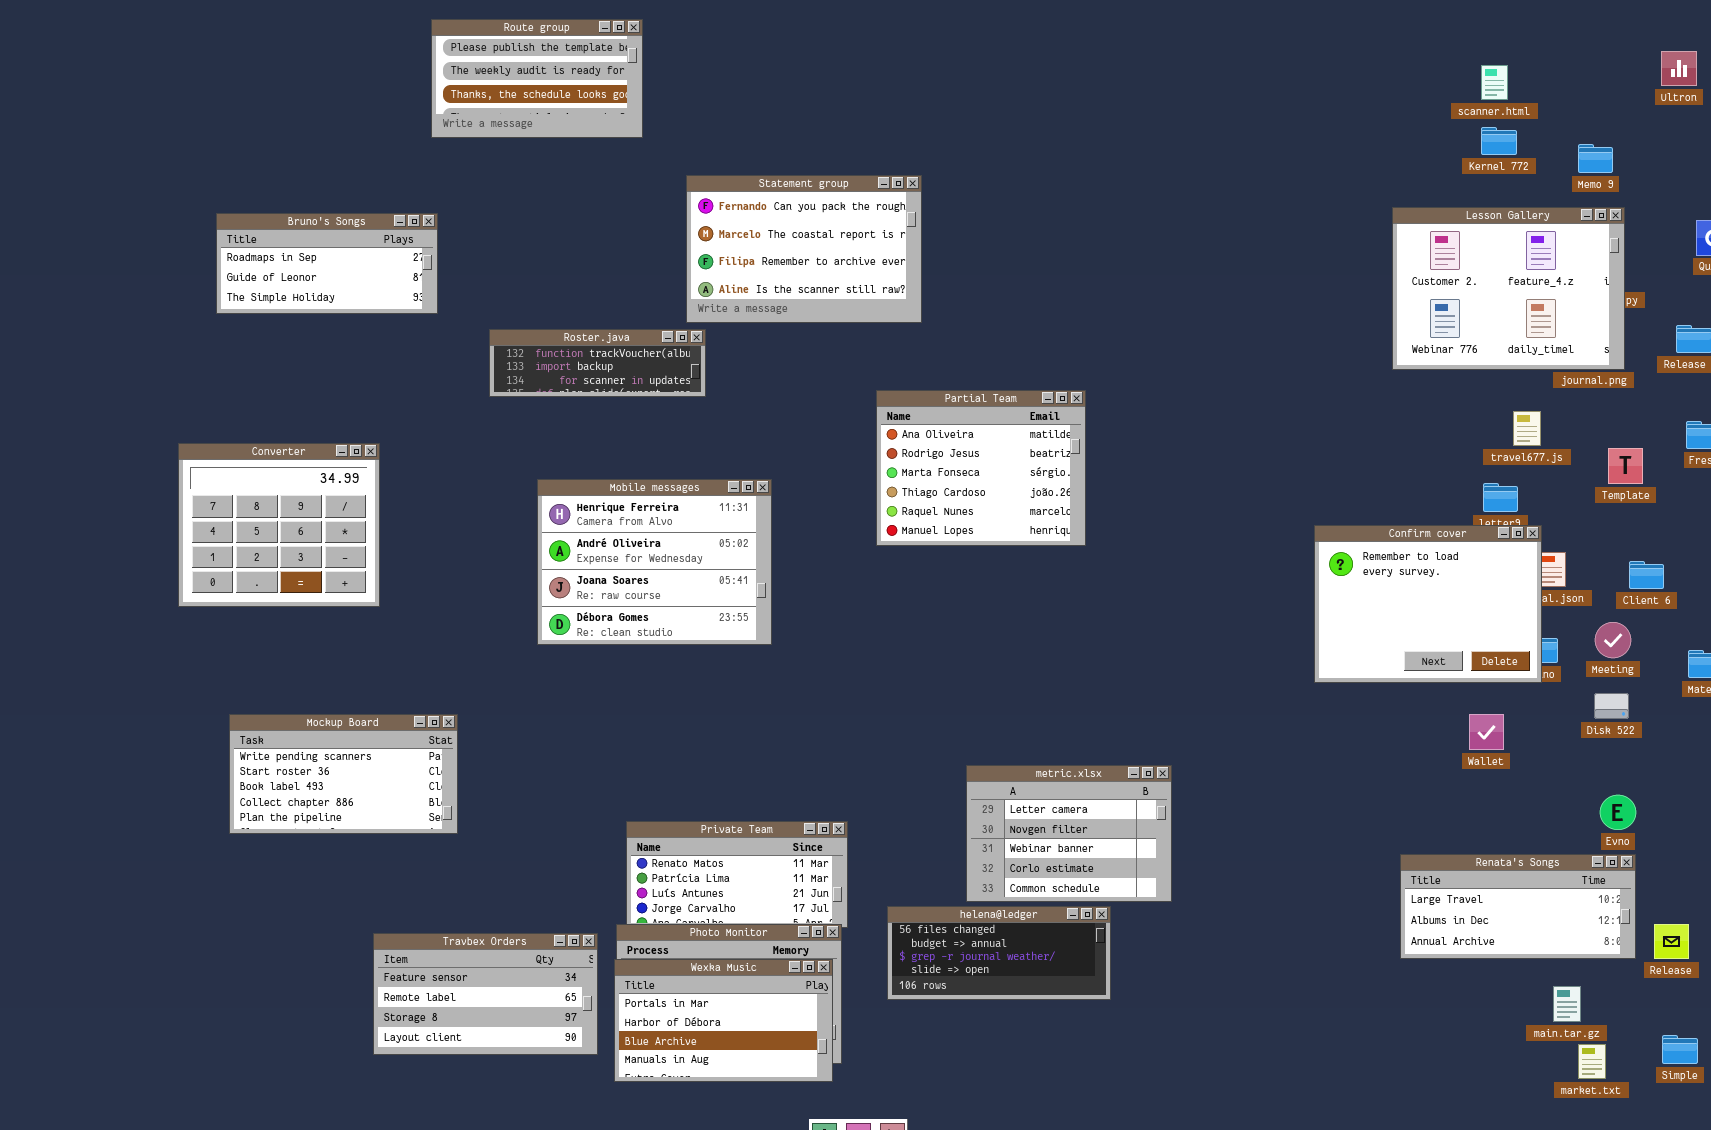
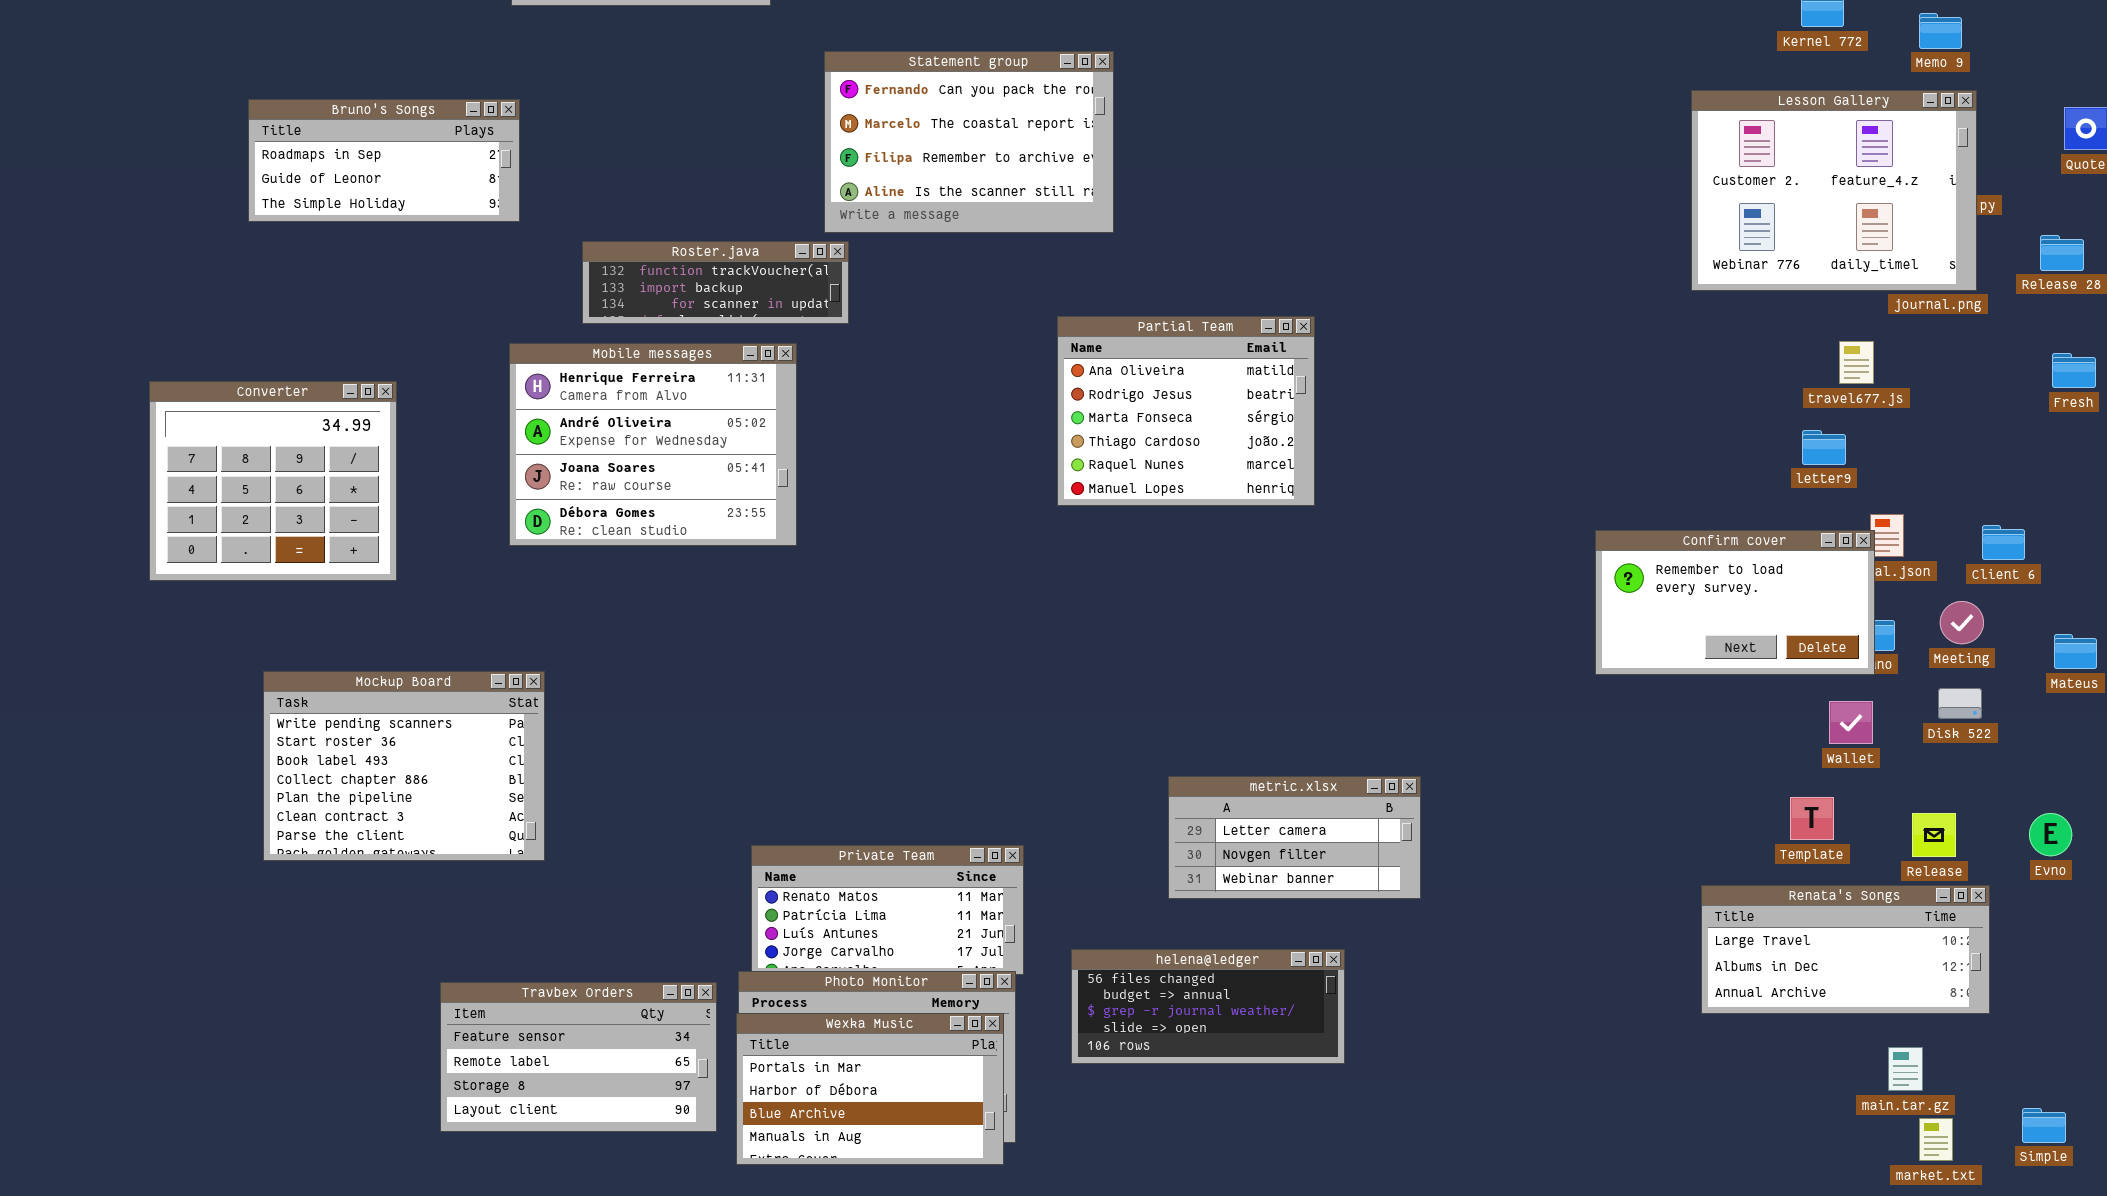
Converter: [178,443,380,607] -> [149,381,397,581], moved
Template: [1608,448,1643,484] -> [1790,797,1834,840], moved
Mobile messages: [537,479,772,645] -> [509,343,797,546], moved
Confirm cover: [1314,525,1542,683] -> [1595,530,1875,675], resized
Mockup Board: [229,714,458,834] -> [263,671,545,861], resized
Wallet: [1469,714,1504,750] -> [1829,701,1873,744], moved
metric.xlsx: [966,765,1172,902] -> [1168,776,1421,899], resized
Evno: [1600,795,1636,830] -> [2029,813,2072,856], moved
Release: [1654,924,1689,959] -> [1912,813,1956,857], moved

